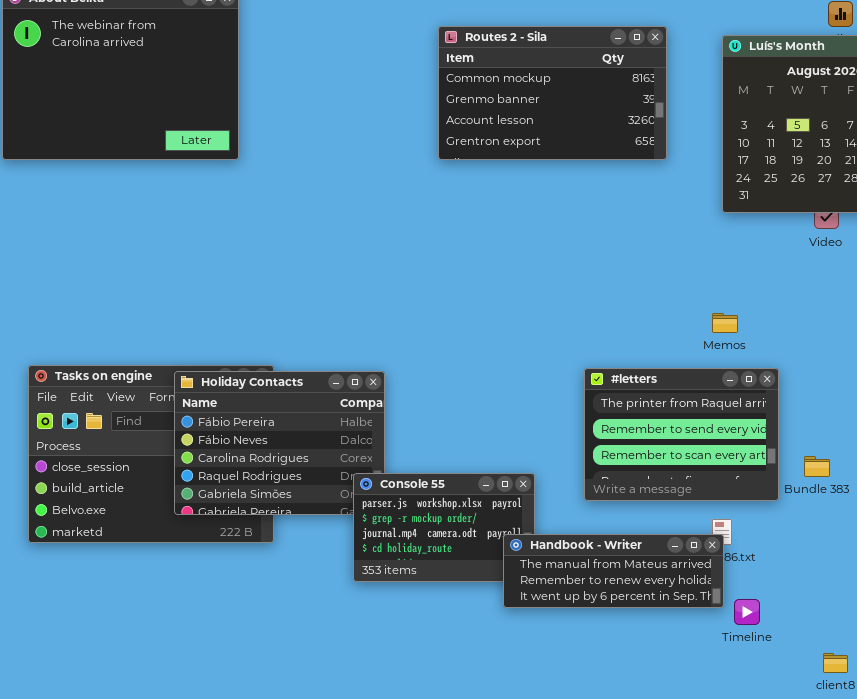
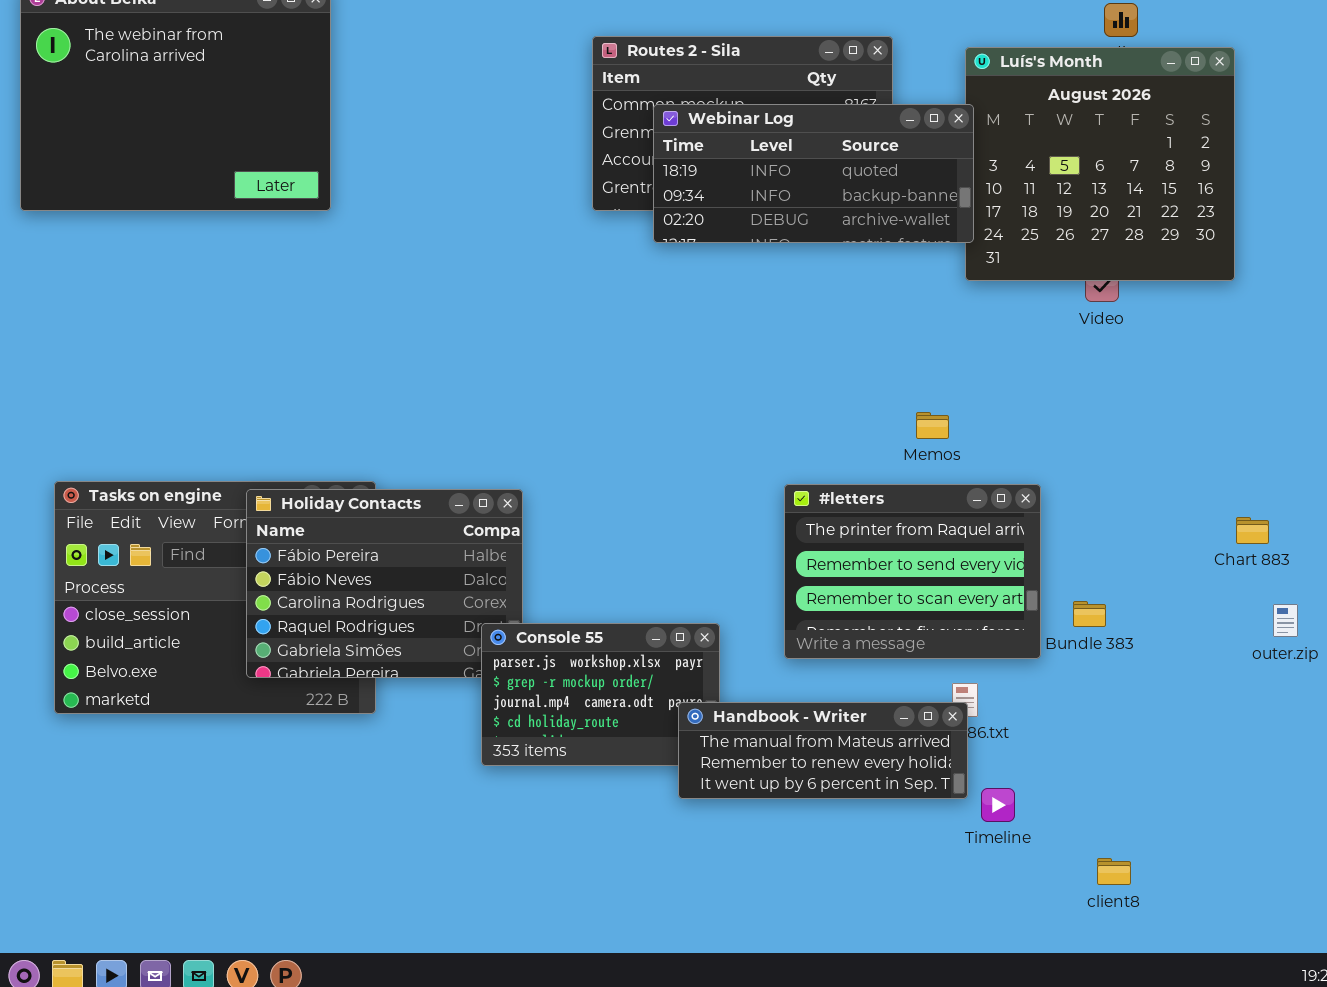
Webinar Log: none -> [653,104,974,243], opened
Memos: [712,313,738,333] -> [916,412,949,439], moved

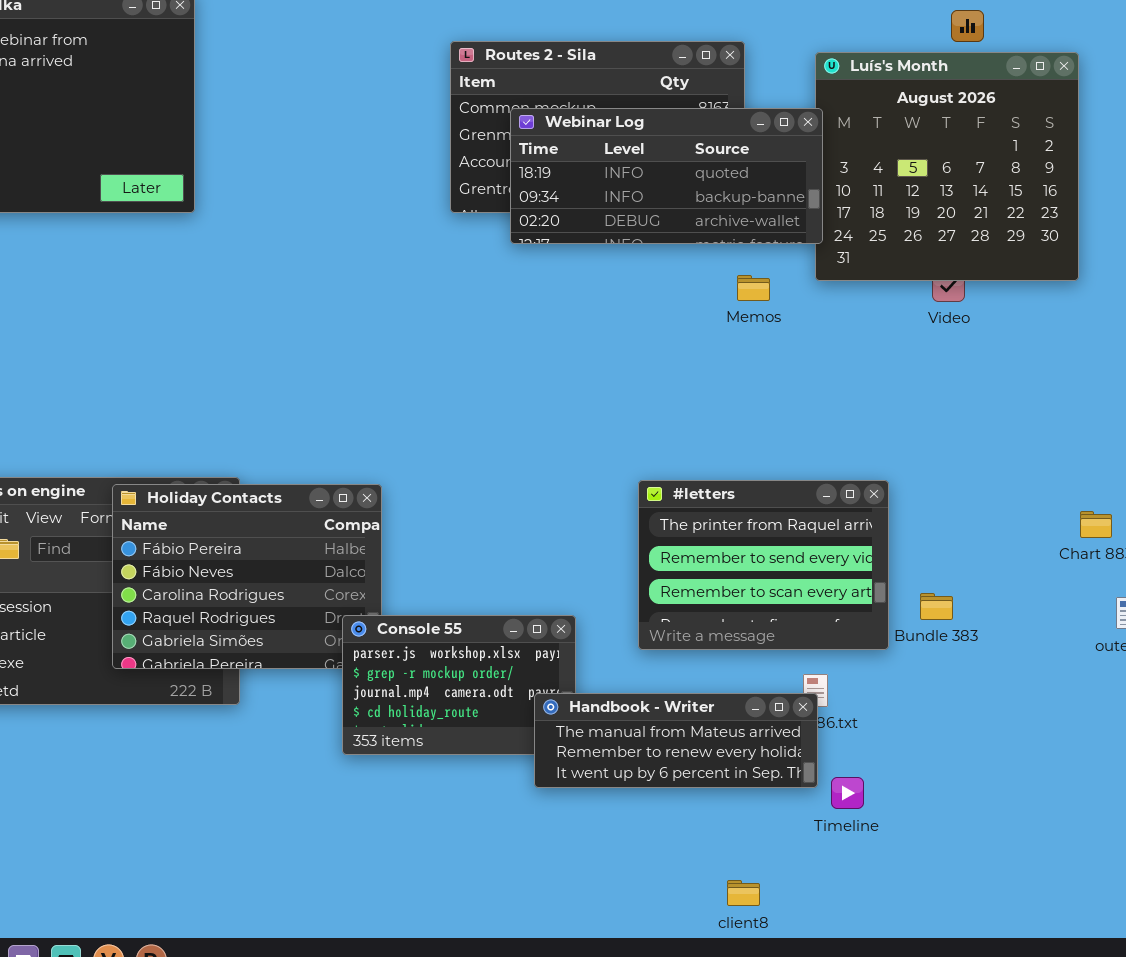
Memos: [916,412,949,439] -> [737,275,770,301], moved
client8: [1097,858,1131,885] -> [727,880,760,906], moved

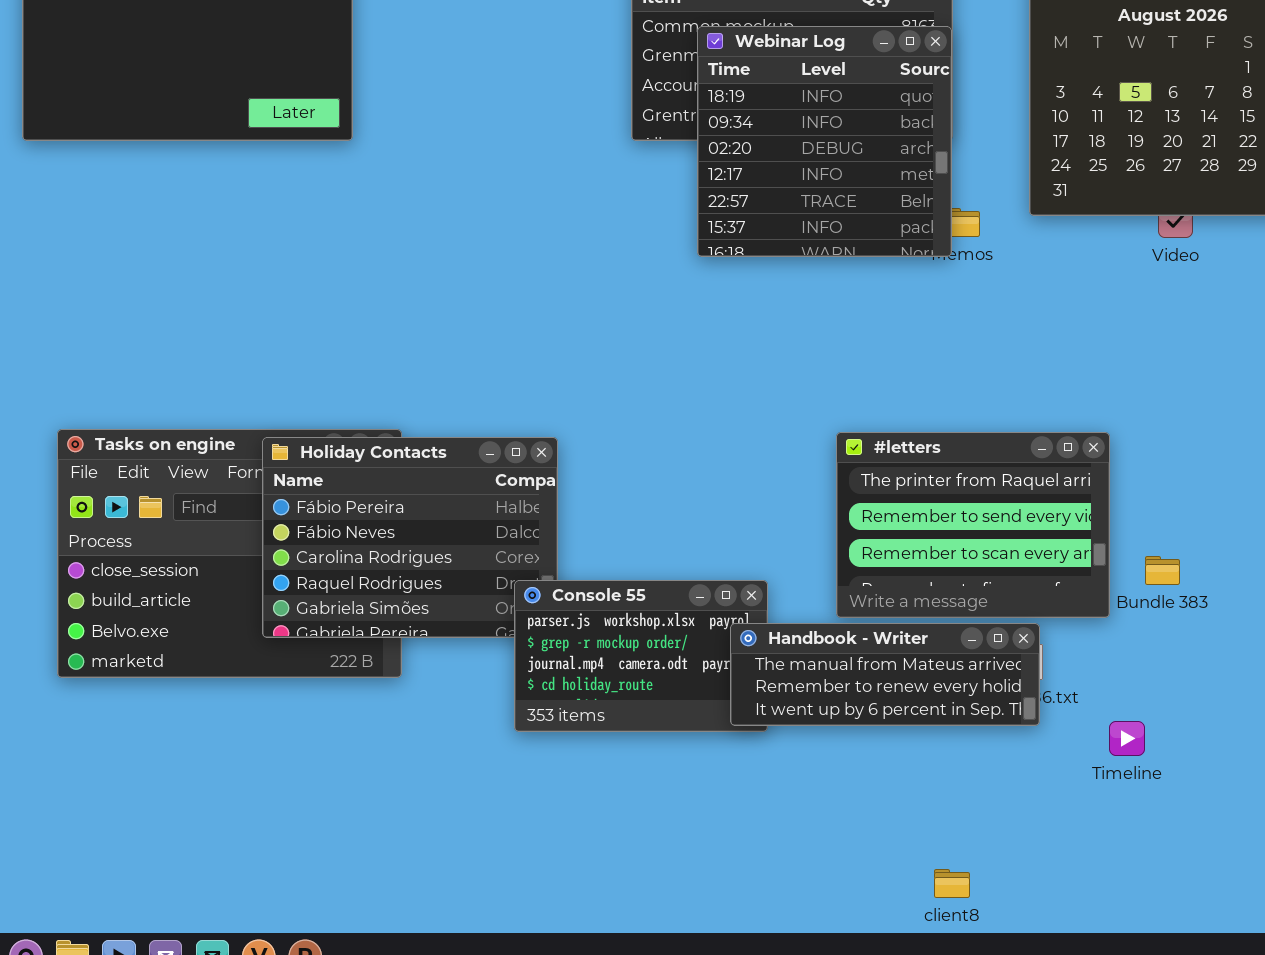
Webinar Log: [510,108,823,244] -> [697,26,952,257], resized
Handbook - Writer: [534,693,818,788] -> [730,623,1040,726], moved
Timeline: [831,777,864,809] -> [1109,721,1145,756], moved

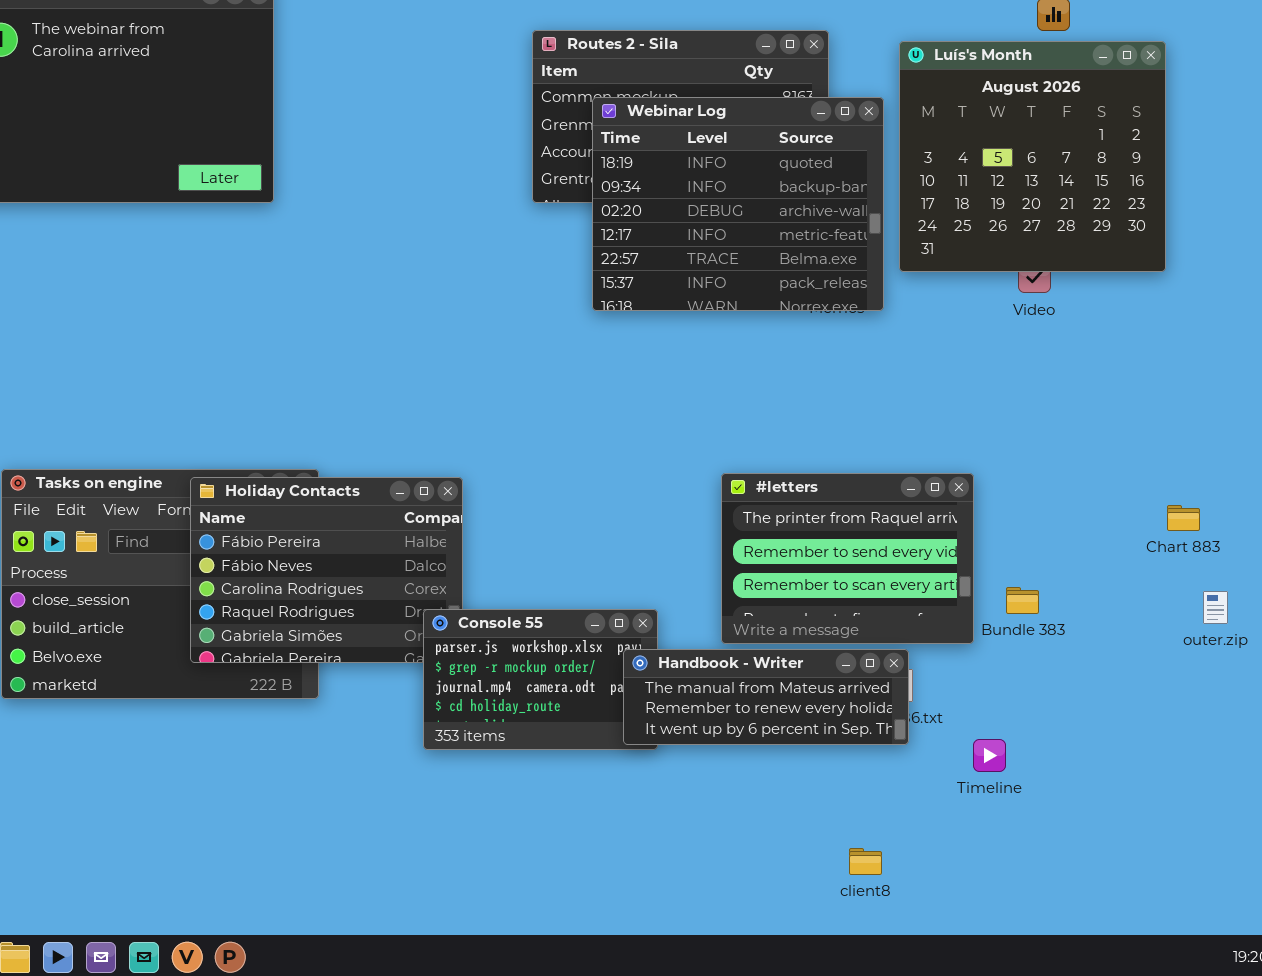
Webinar Log: [697,26,952,257] -> [592,97,884,311], resized
client8: [934,869,970,898] -> [849,848,882,875], moved

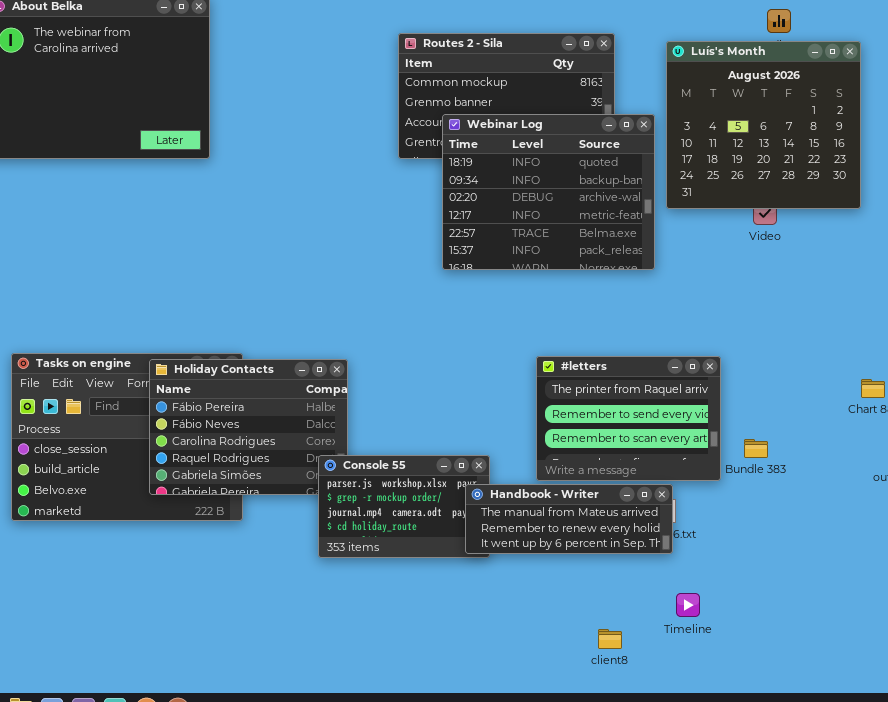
Webinar Log: [592,97,884,311] -> [442,114,655,270], moved
Timeline: [973,739,1006,772] -> [676,593,700,617], moved
client8: [849,848,882,875] -> [598,629,622,649], moved

